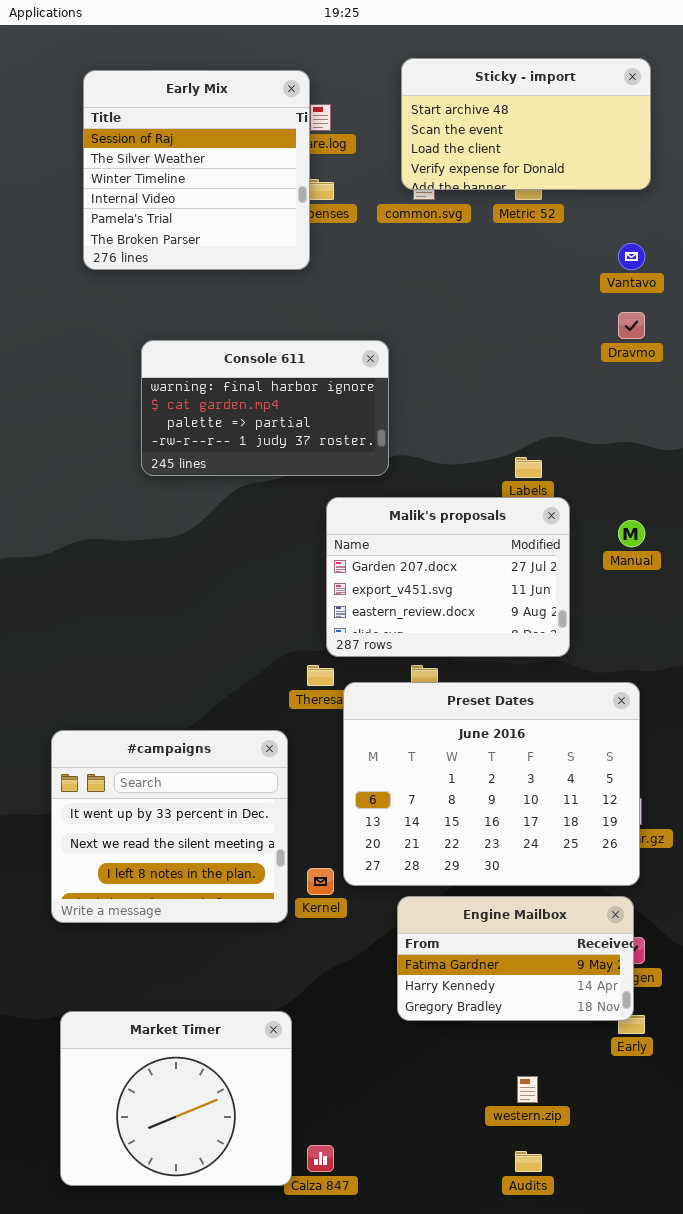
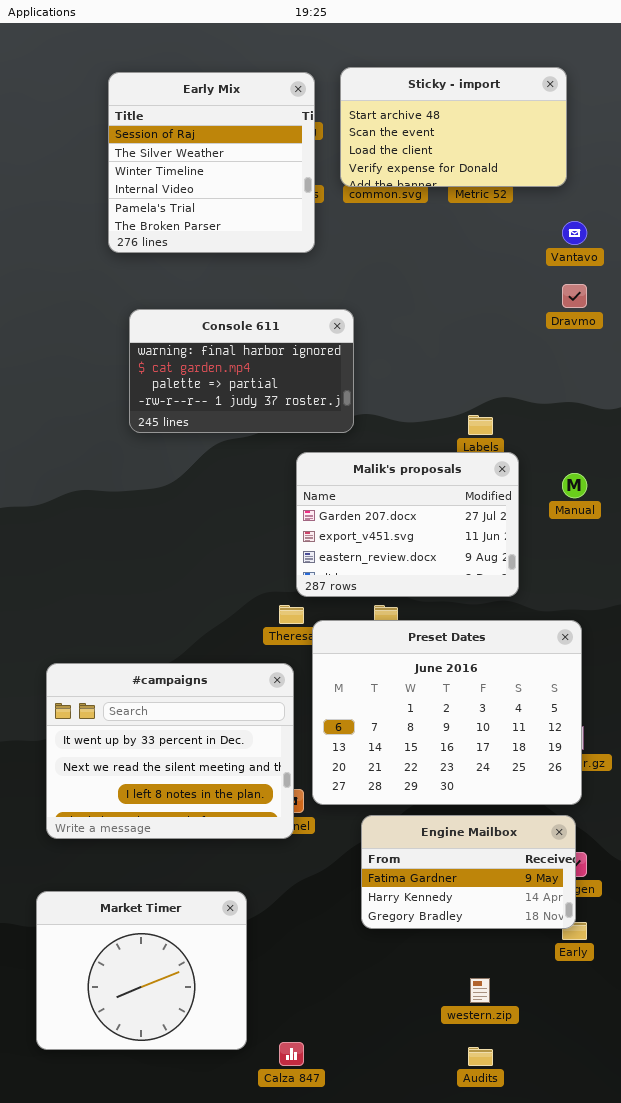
Sticky - import: [401,58,651,190] -> [340,67,567,187], moved
Early Mix: [83,70,310,270] -> [108,72,315,253], moved
#campaigns: [51,730,288,923] -> [46,663,294,839], resized
Market Timer: [60,1011,292,1186] -> [36,891,247,1050], moved

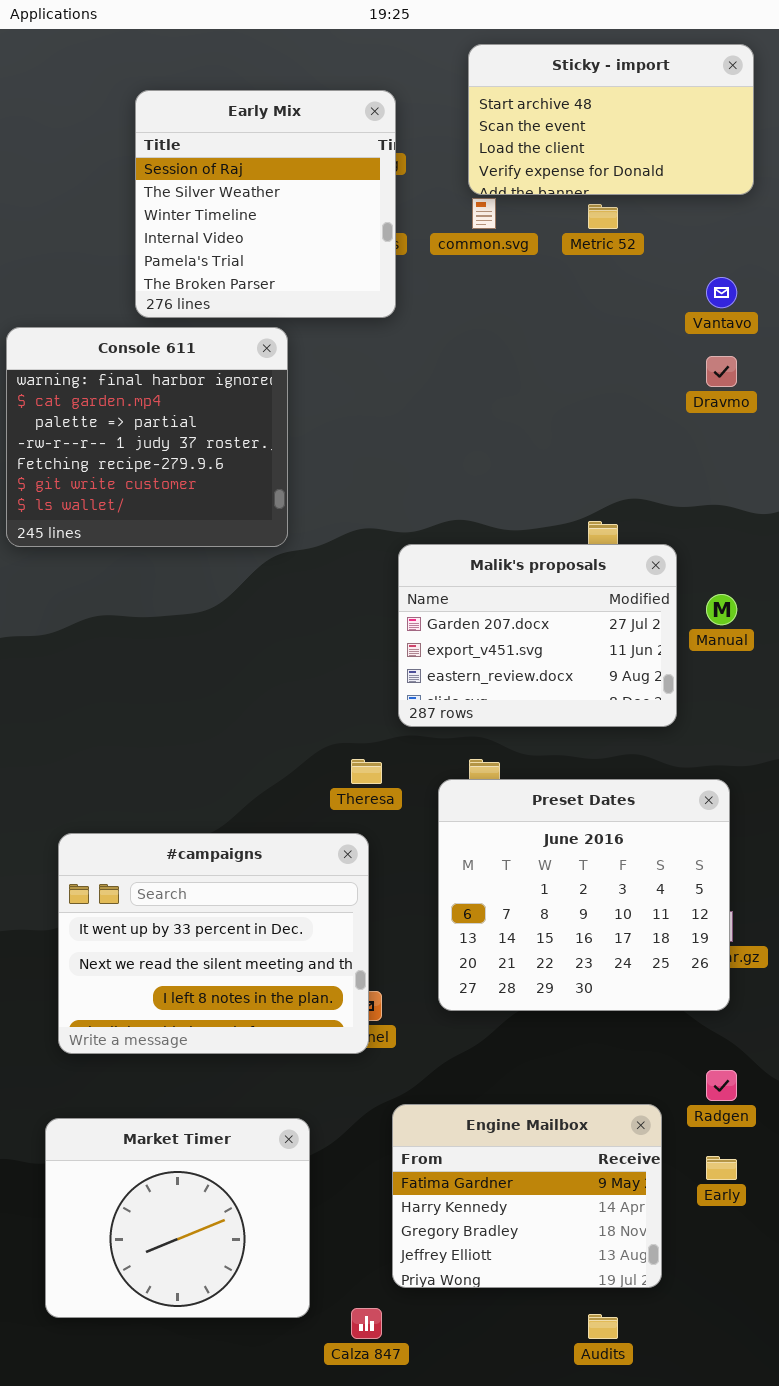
Sticky - import: [340,67,567,187] -> [468,44,754,195], moved
Console 611: [129,309,354,433] -> [6,327,288,547], moved, resized
Malik's proposals: [296,452,519,597] -> [398,544,677,727], moved
Preset Dates: [312,620,582,805] -> [438,779,730,1011], resized
Engine Mailbox: [361,815,576,929] -> [392,1104,662,1288], moved, resized

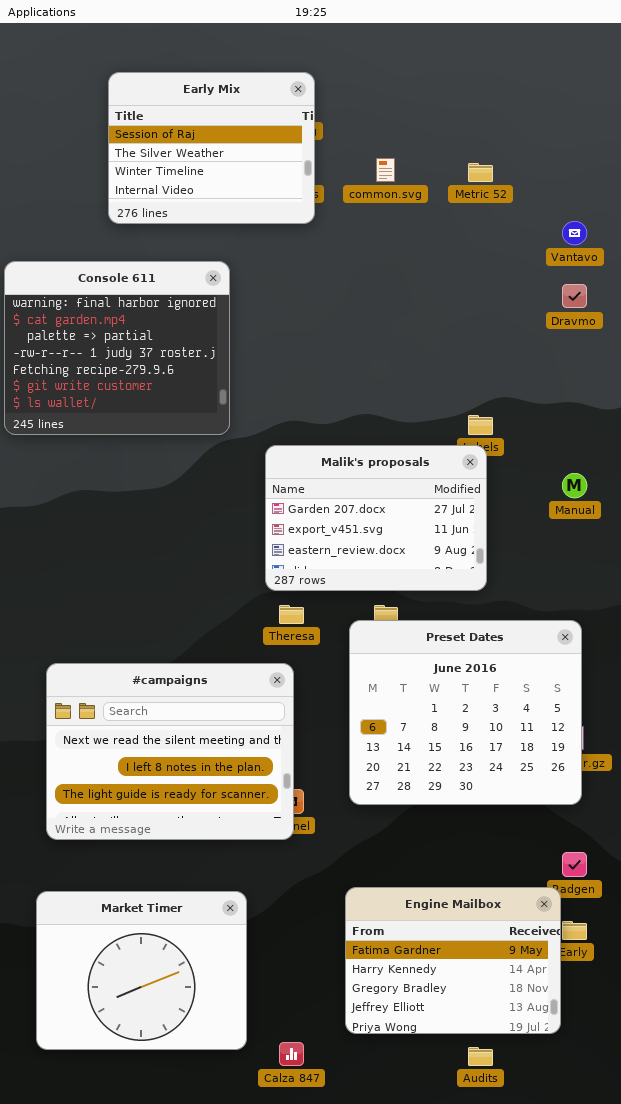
Sticky - import: [468,44,754,195] -> none, closed
Early Mix: [135,90,396,318] -> [108,72,315,224], resized
Malik's proposals: [398,544,677,727] -> [265,445,487,591], moved
#campaigns: [58,833,369,1054] -> [46,663,294,840], scrolled down 1 row
Engine Mailbox: [392,1104,662,1288] -> [345,887,561,1034], moved

